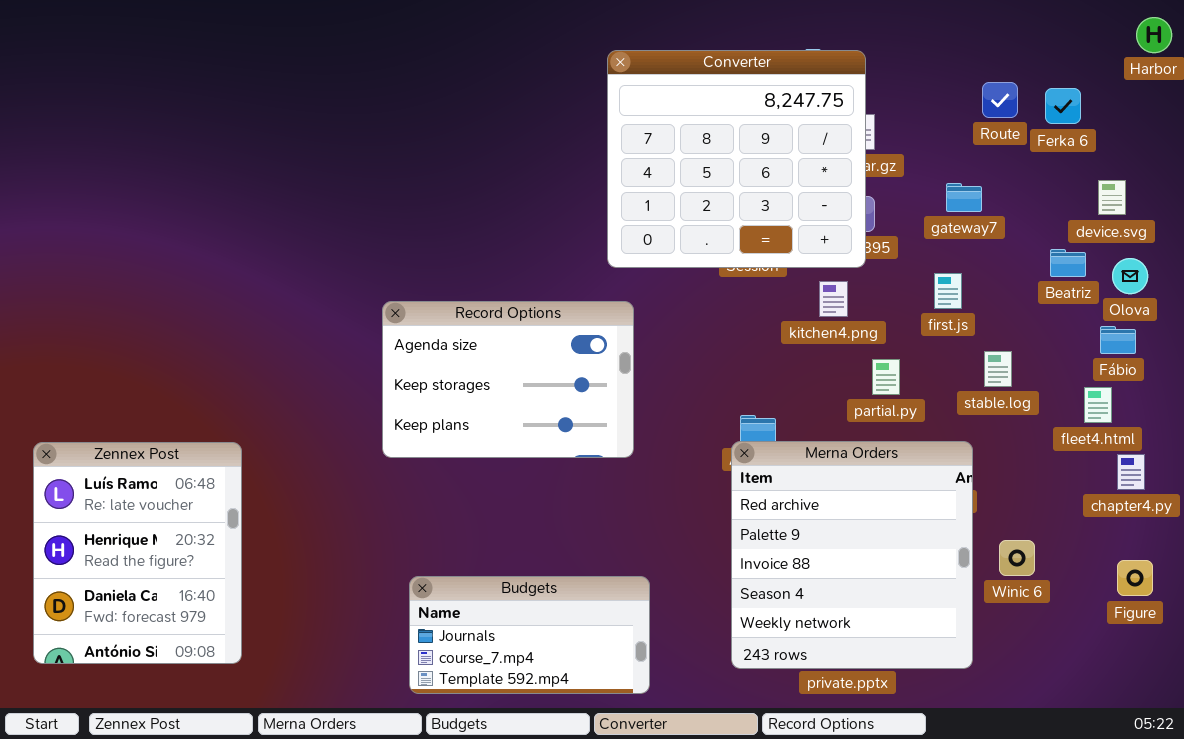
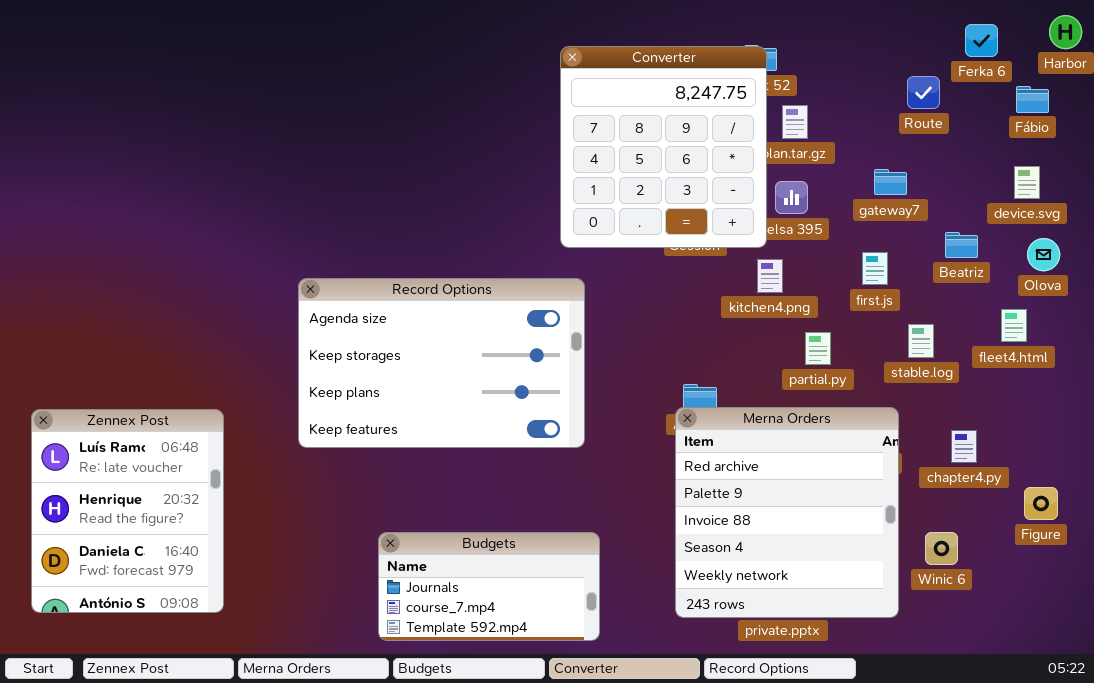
Converter: [607,50,866,268] -> [560,46,767,248], resized
Ferka 6: [1045,88,1081,124] -> [965,24,998,57], moved
Beatriz: [1050,249,1086,277] -> [945,232,978,258], moved
Record Options: [382,301,634,458] -> [298,278,585,448], resized
Fábio: [1100,326,1136,354] -> [1016,86,1049,113], moved
fleet4.html: [1084,387,1112,423] -> [1001,309,1027,342], moved
chapter4.py: [1117,454,1145,490] -> [951,430,977,463], moved
Winic 6: [999,540,1035,576] -> [925,532,958,565], moved
Figure: [1117,560,1153,596] -> [1024,487,1058,520], moved

